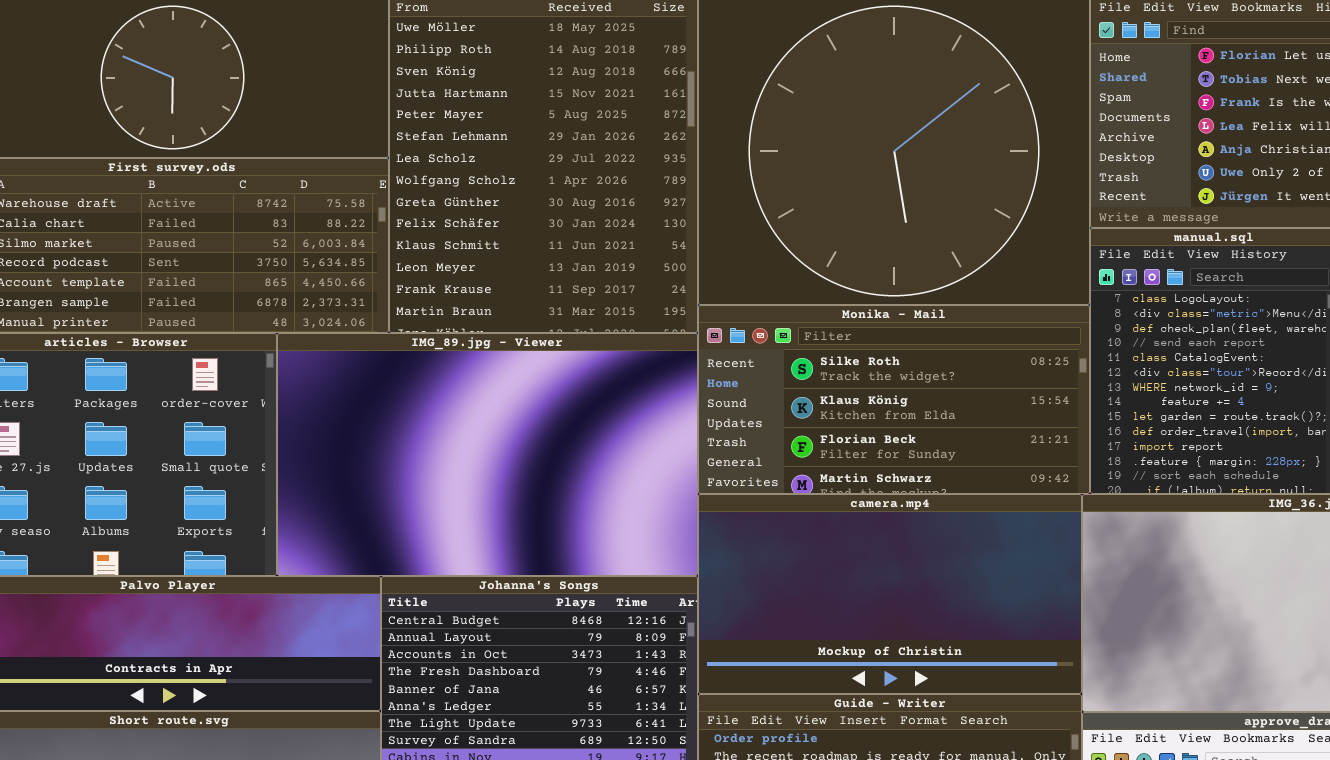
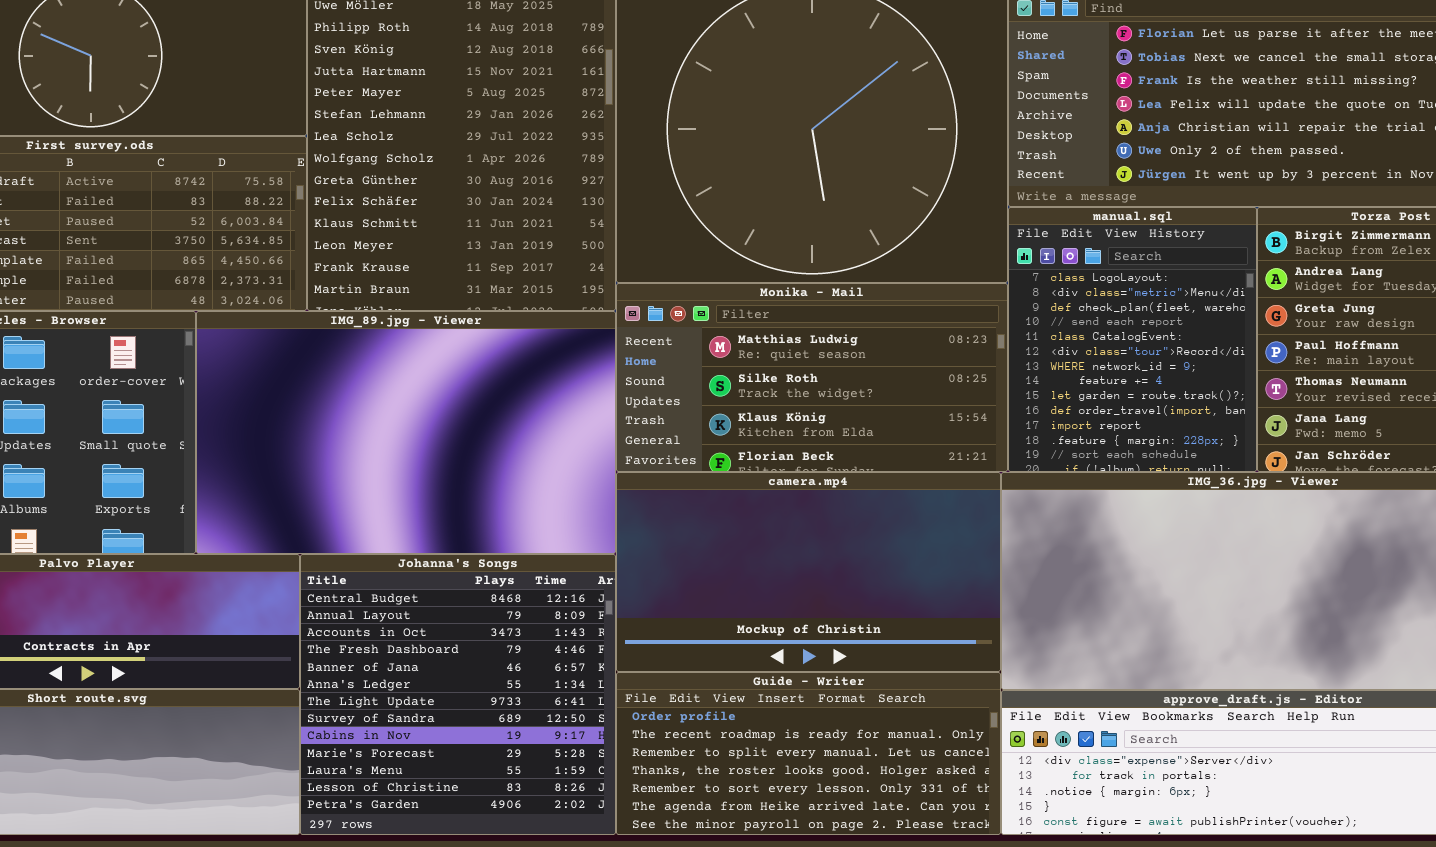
Monika - Mail: [698,305,1090,494] -> [616,283,1008,472], scrolled up 1 row

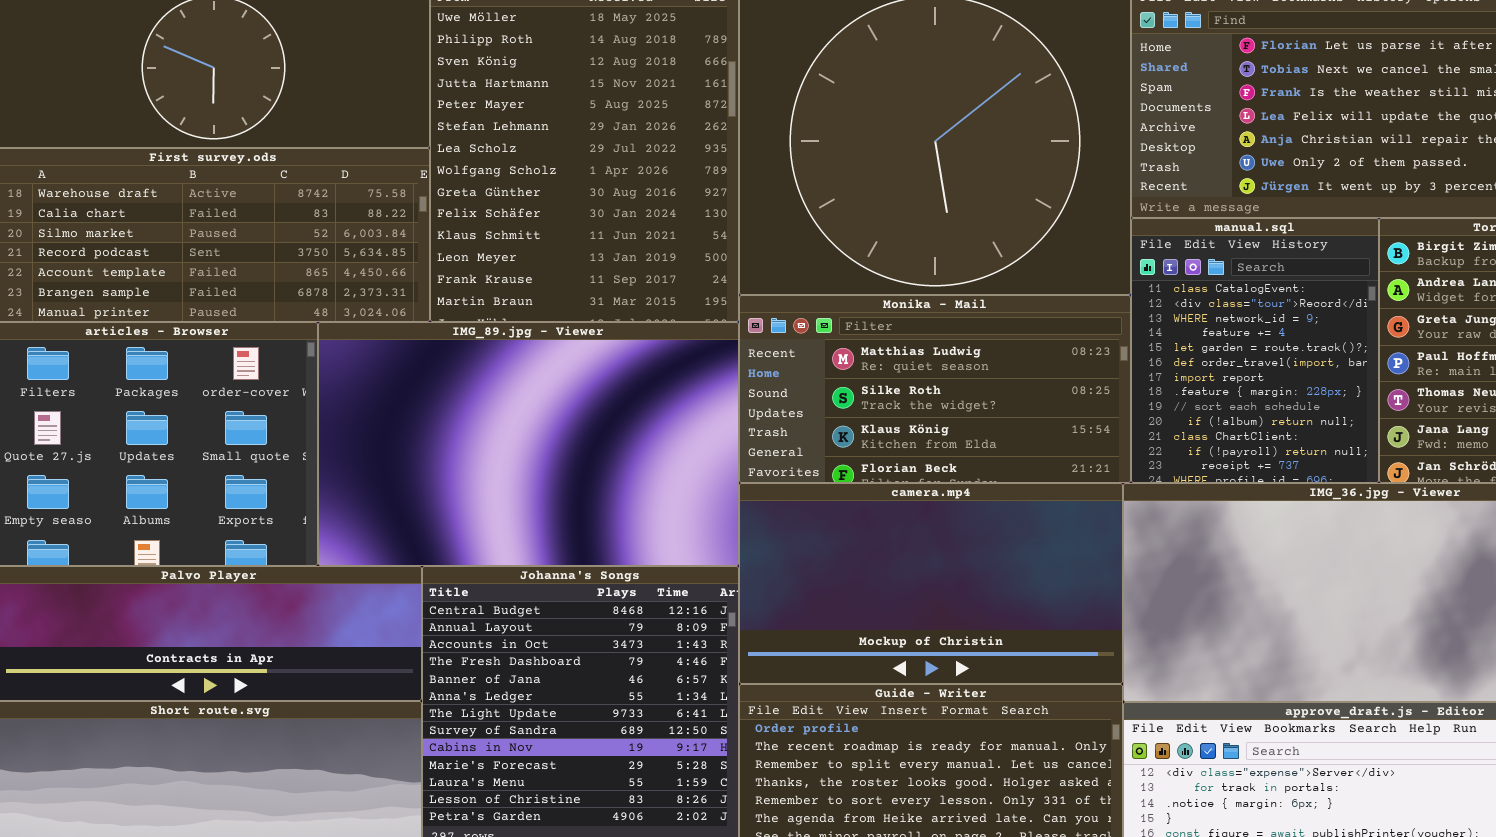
manual.sql: [1008,207,1257,472] -> [1131,218,1379,483], scrolled down 4 rows

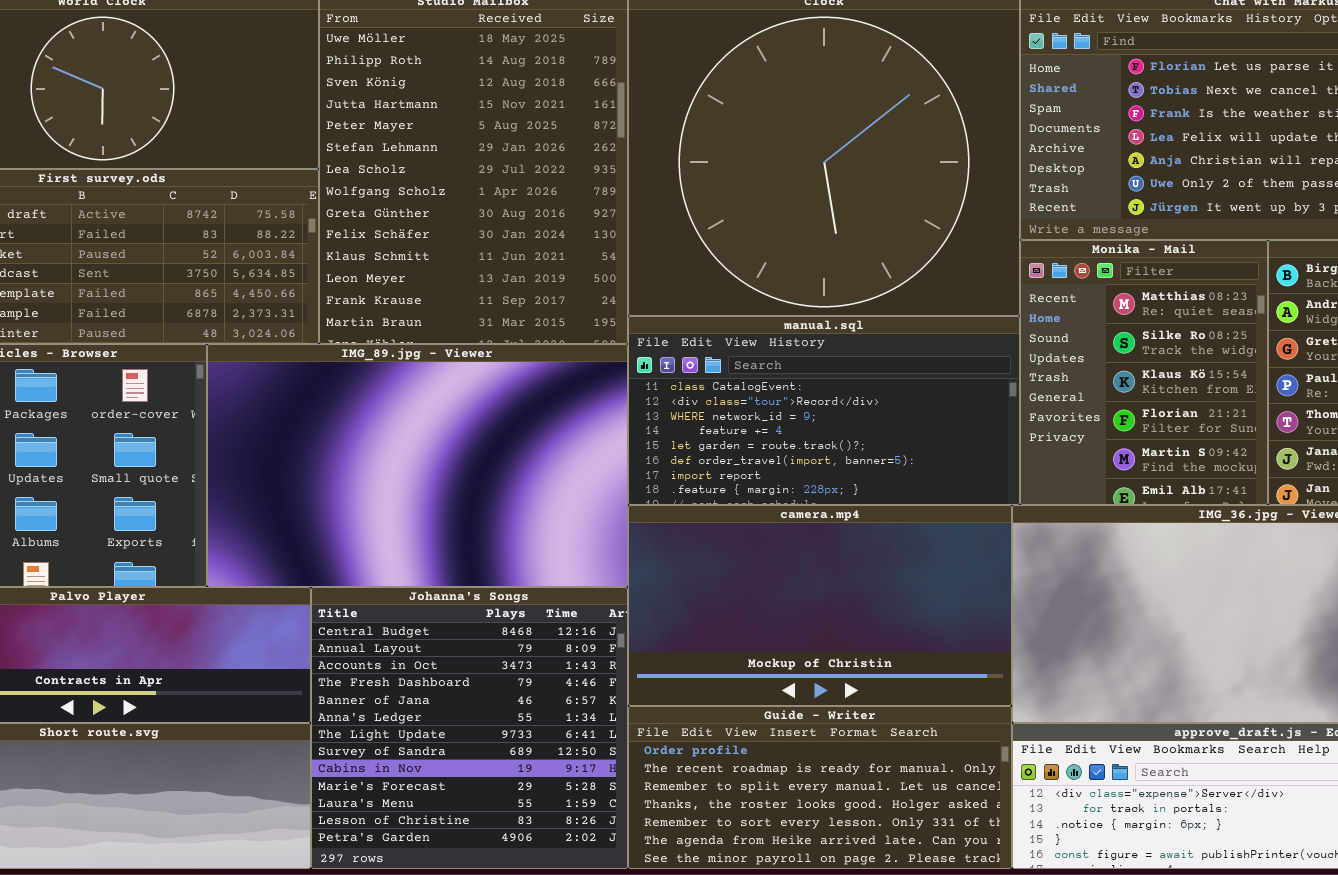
manual.sql: [1131,218,1379,483] -> [628,316,1020,505], moved, resized
Monika - Mail: [739,295,1131,483] -> [1020,240,1268,505], moved, resized

